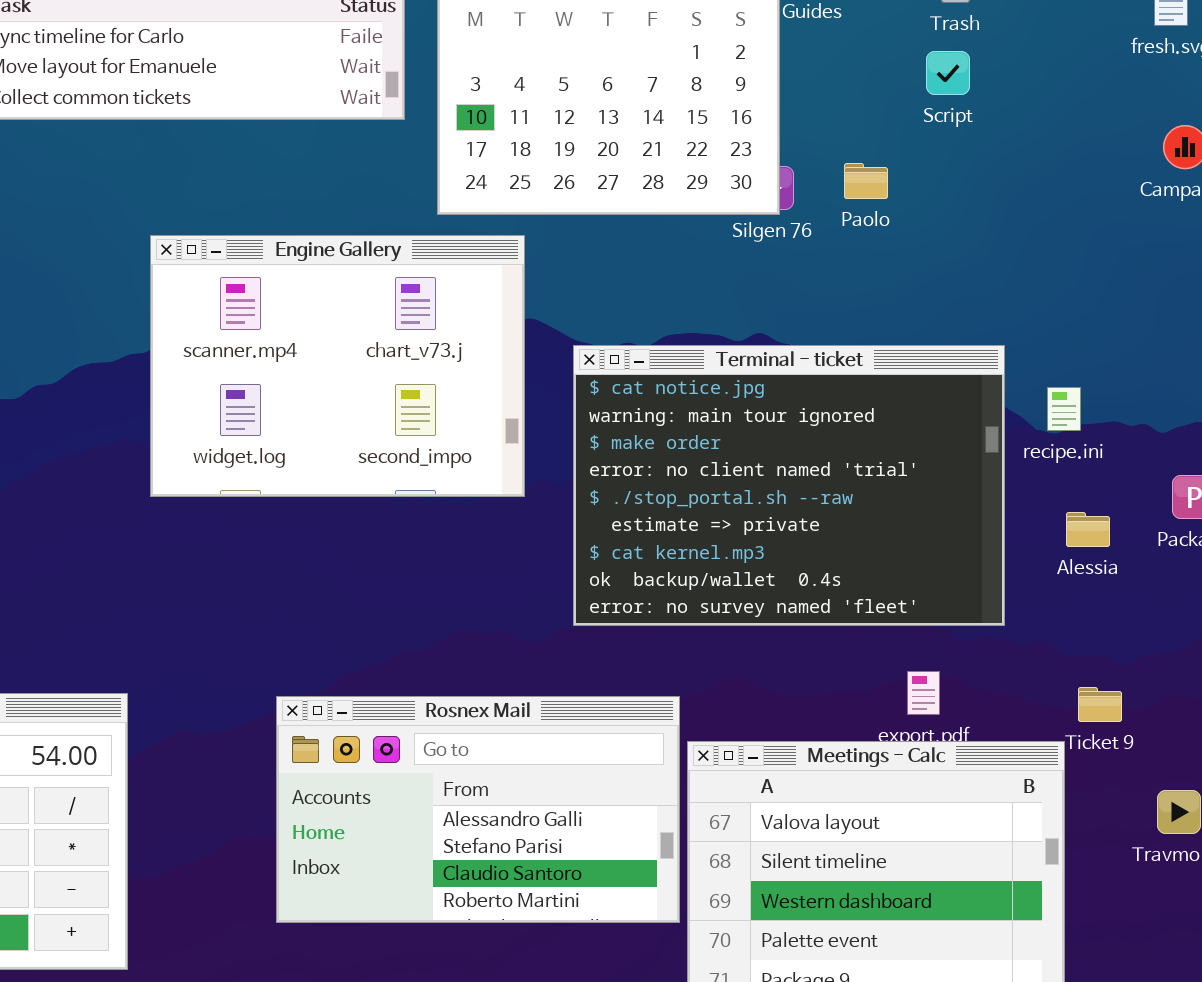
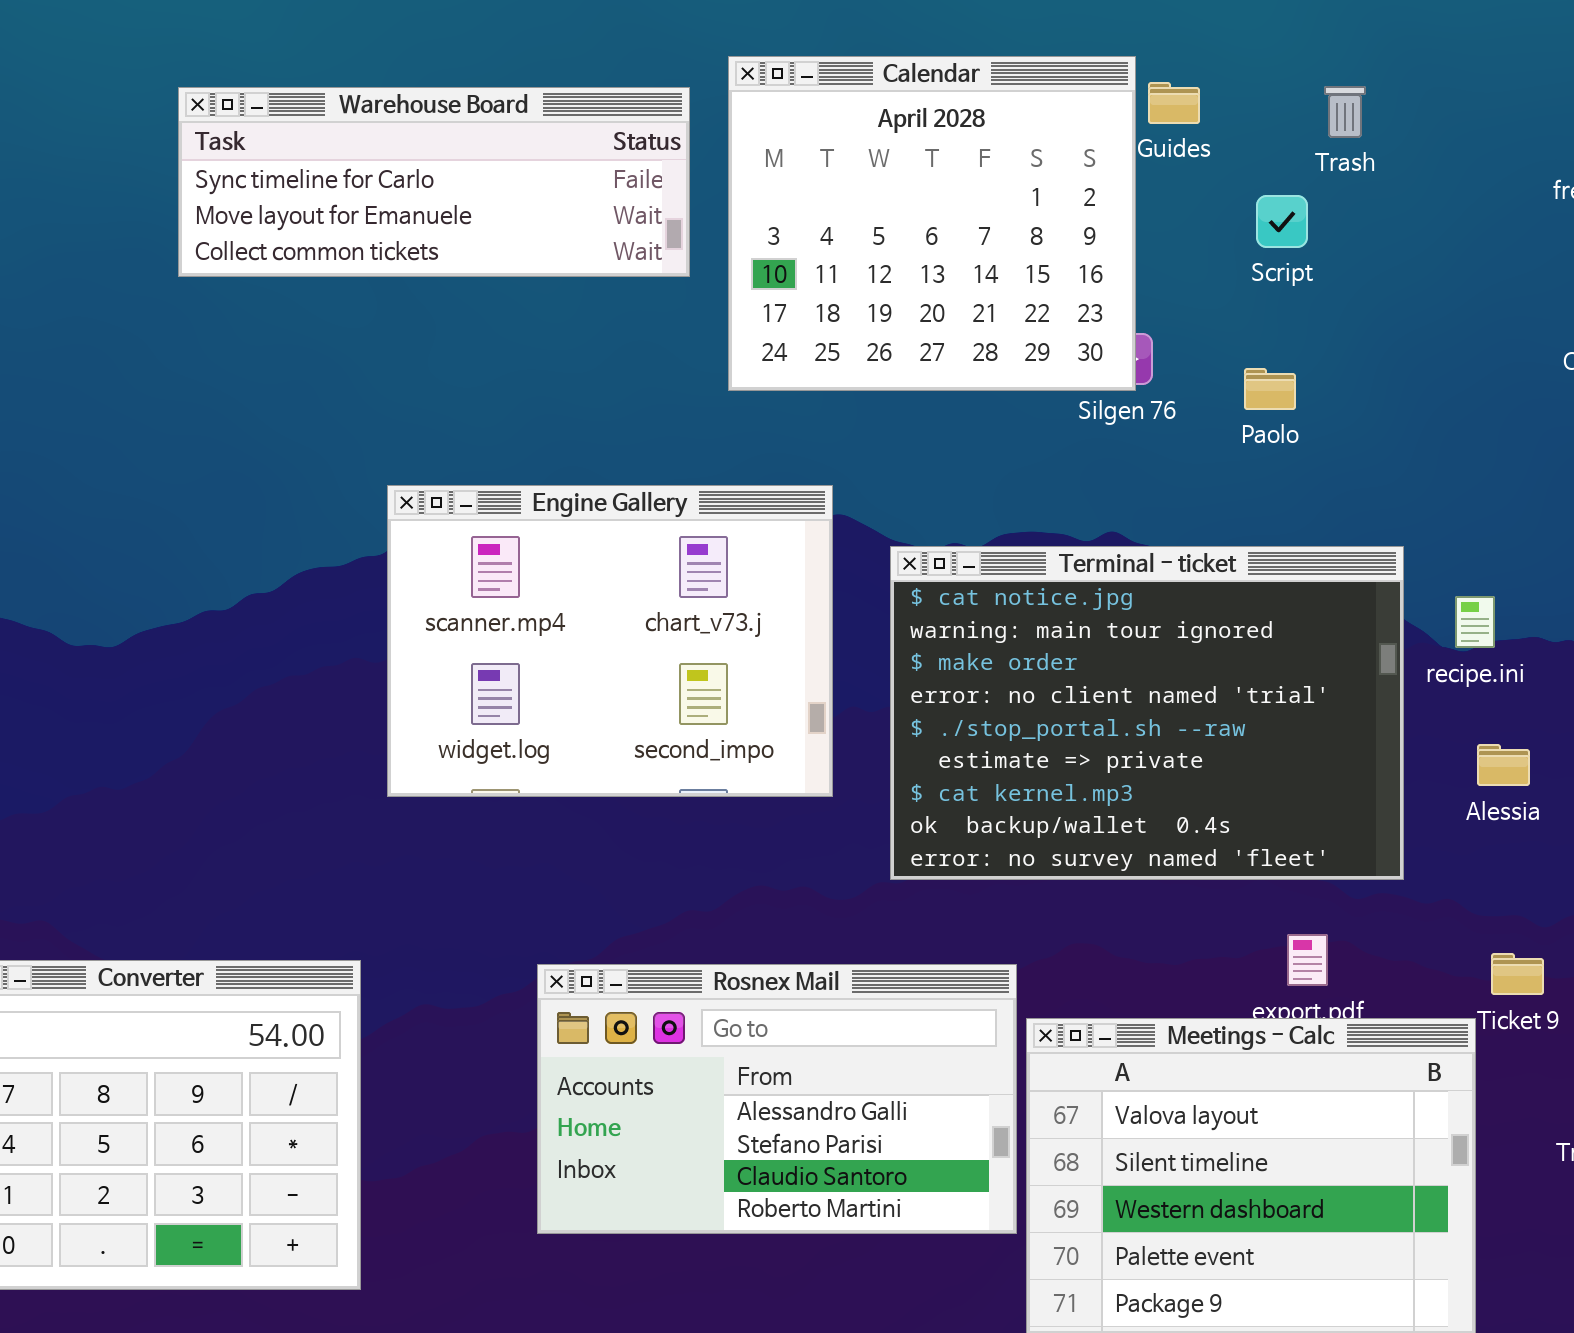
Script: [926,51,970,95] -> [1256,195,1308,248], moved
Paolo: [844,163,888,199] -> [1244,368,1296,410], moved
Engine Gallery: [150,235,525,497] -> [387,485,833,797], moved

